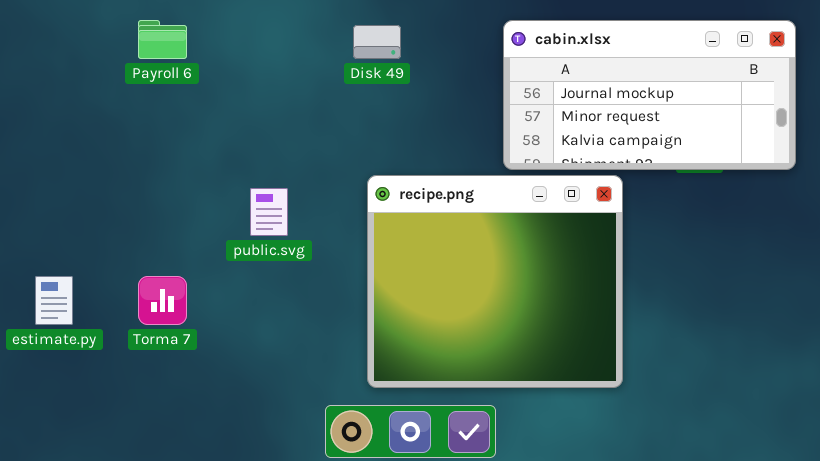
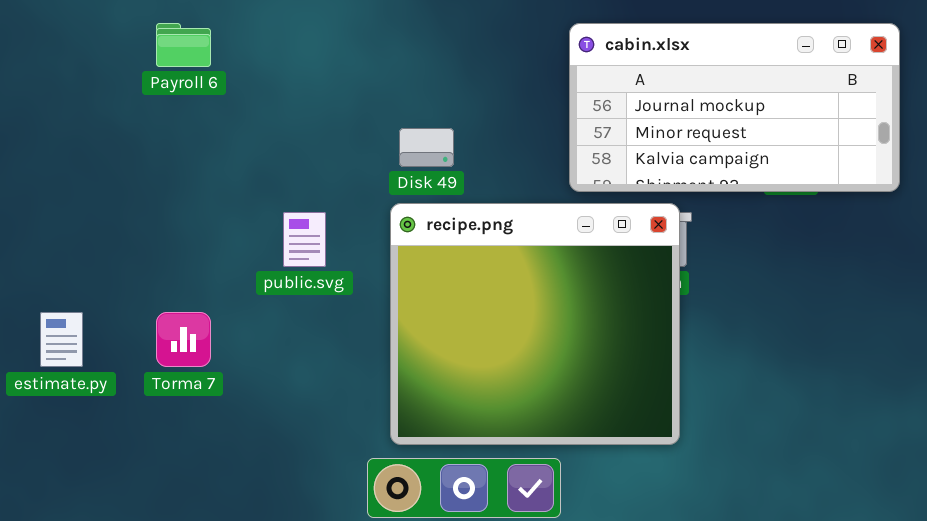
Disk 49: [353,25,401,59] -> [399,128,454,167], moved
recipe.png: [367,175,623,388] -> [390,203,680,445], moved

